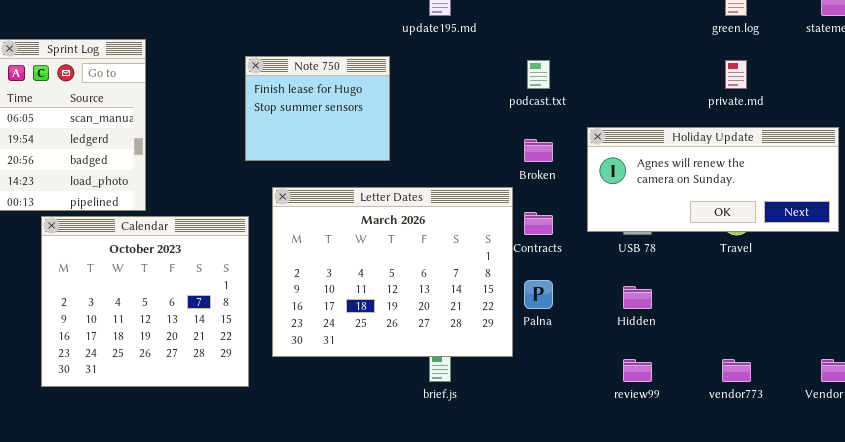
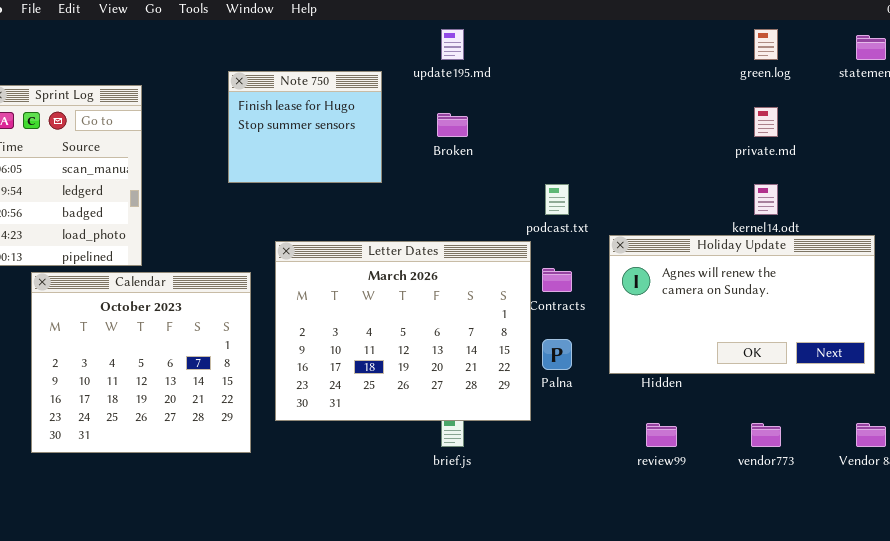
Note 750: [245,56,390,161] -> [228,71,382,183], moved
podcast.txt: [527,60,550,89] -> [545,184,569,215], moved
Holiday Update: [587,127,839,232] -> [609,235,875,374], moved, resized
Broken: [524,139,553,162] -> [437,113,468,137], moved

